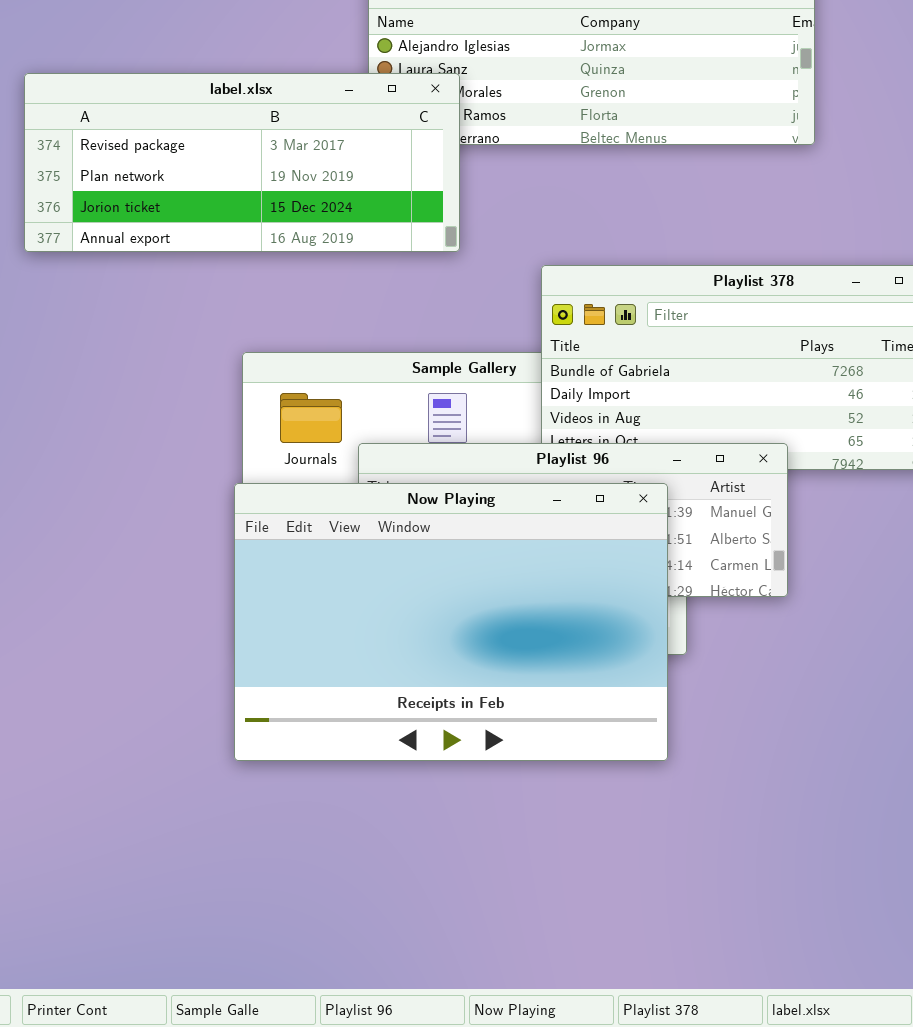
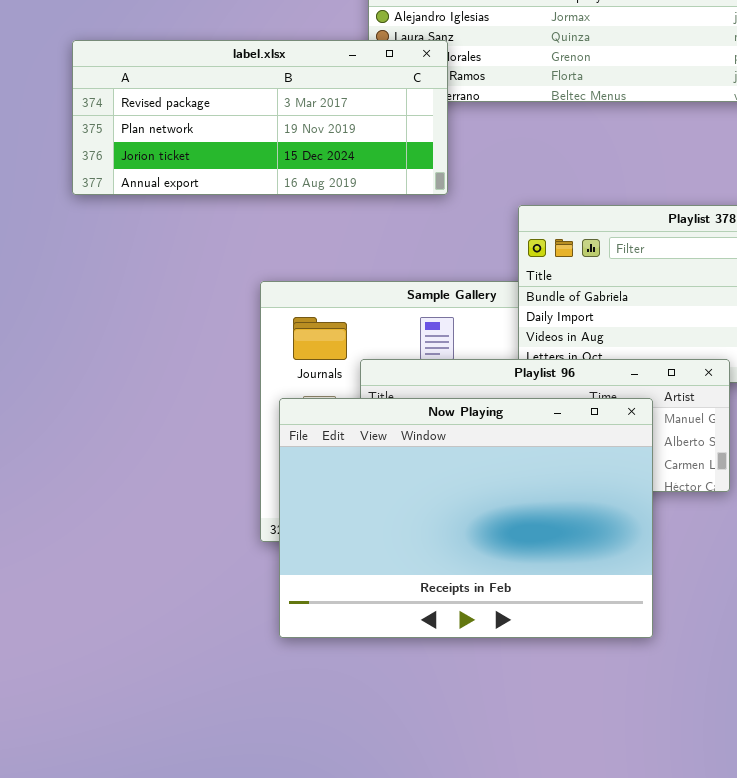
Now Playing: [234,483,668,761] -> [279,398,653,638], moved

